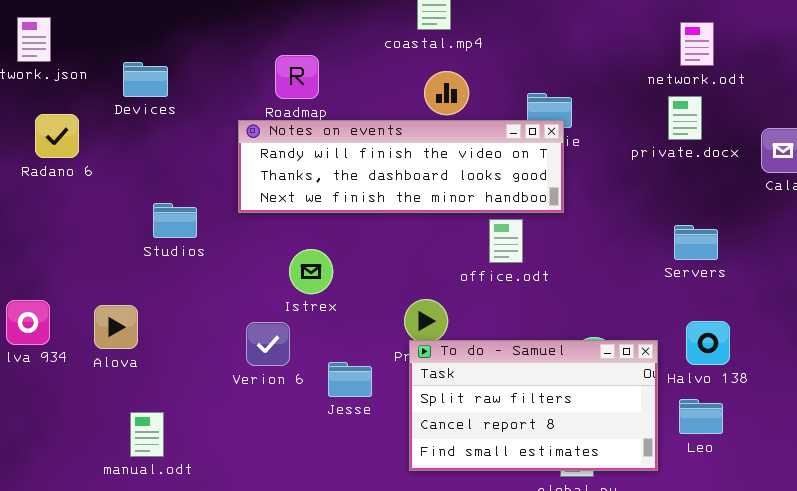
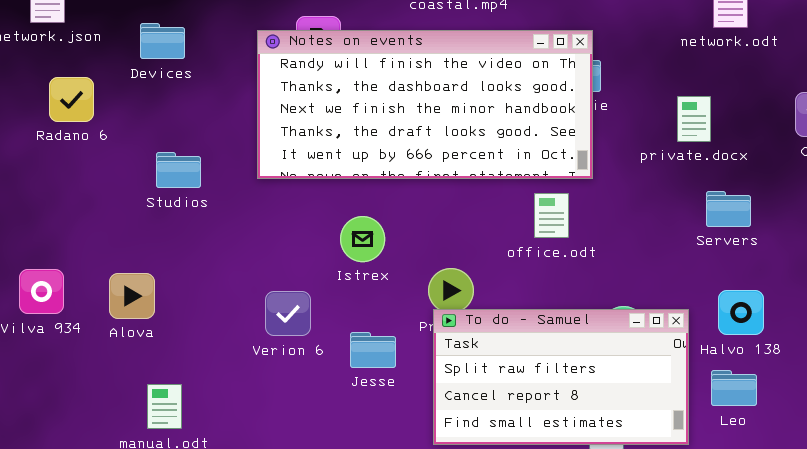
private.docx: [668,96,702,140] -> [677,96,711,142], moved
Notes on events: [238,120,564,213] -> [257,30,593,179], resized
Studios: [153,203,197,238] -> [156,152,201,188], moved
office.odt: [489,219,523,263] -> [534,193,569,238], moved
Istrex: [289,249,333,294] -> [340,216,385,262], moved

